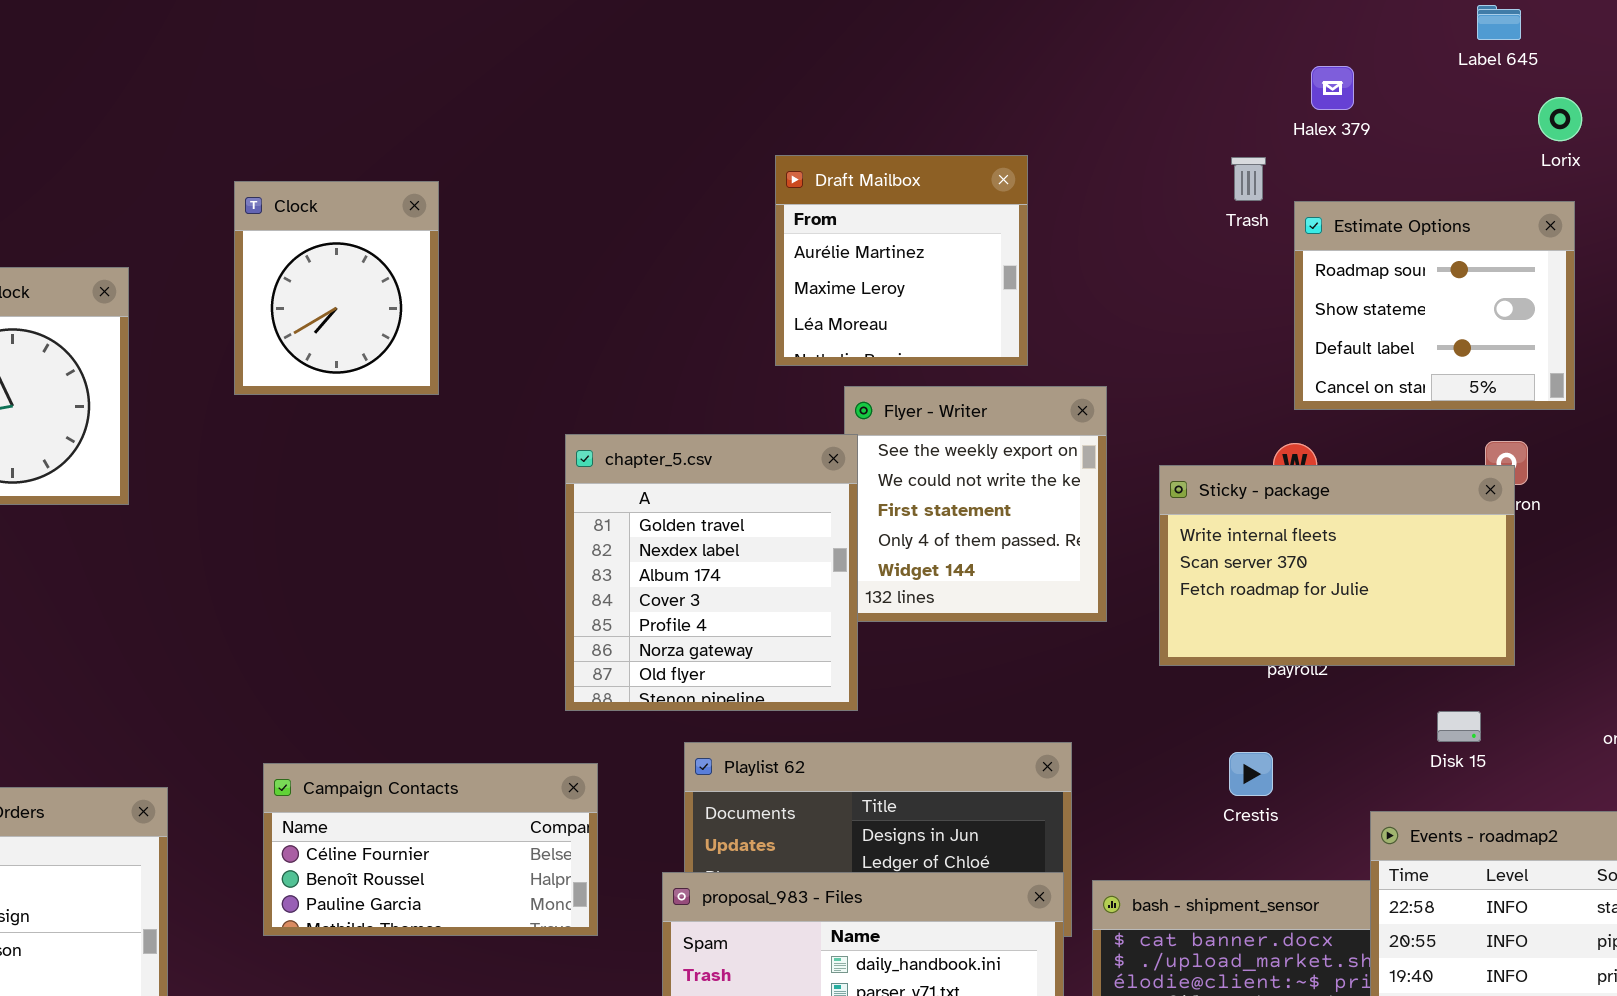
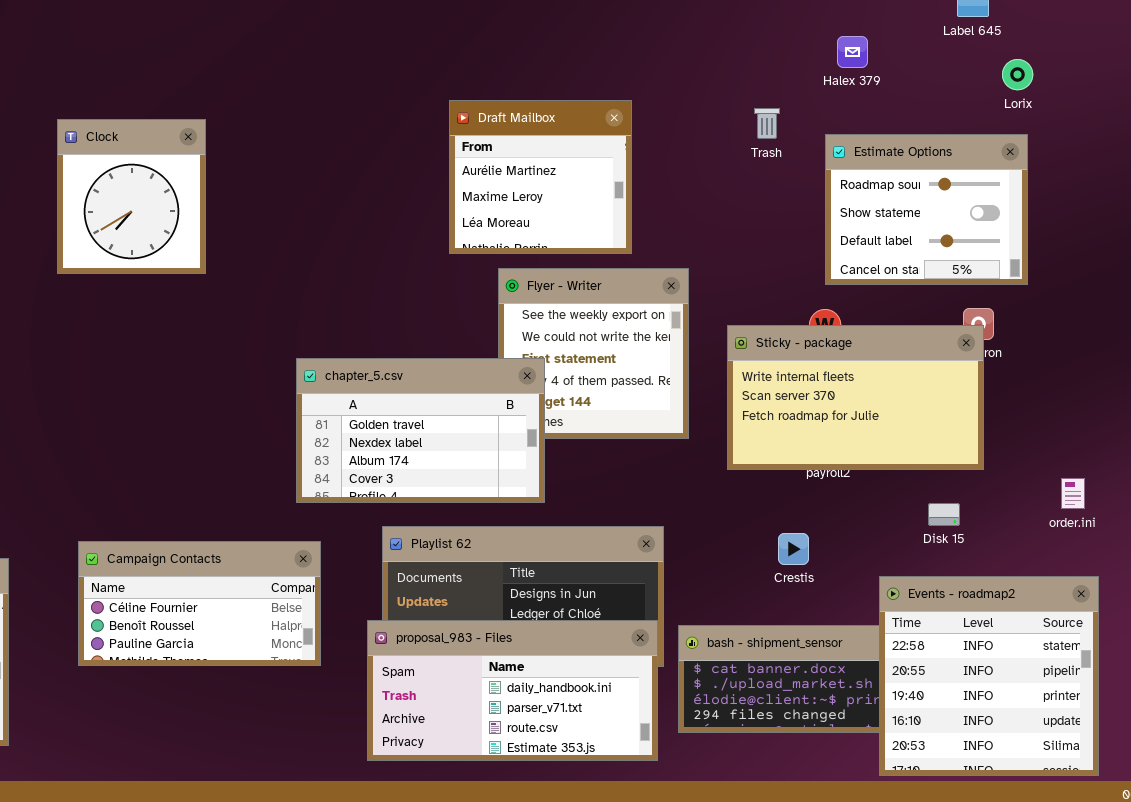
Trash: [1231,157,1266,201] -> [754,108,780,139], moved
chapter_5.csv: [565,434,858,711] -> [296,358,545,503], resized

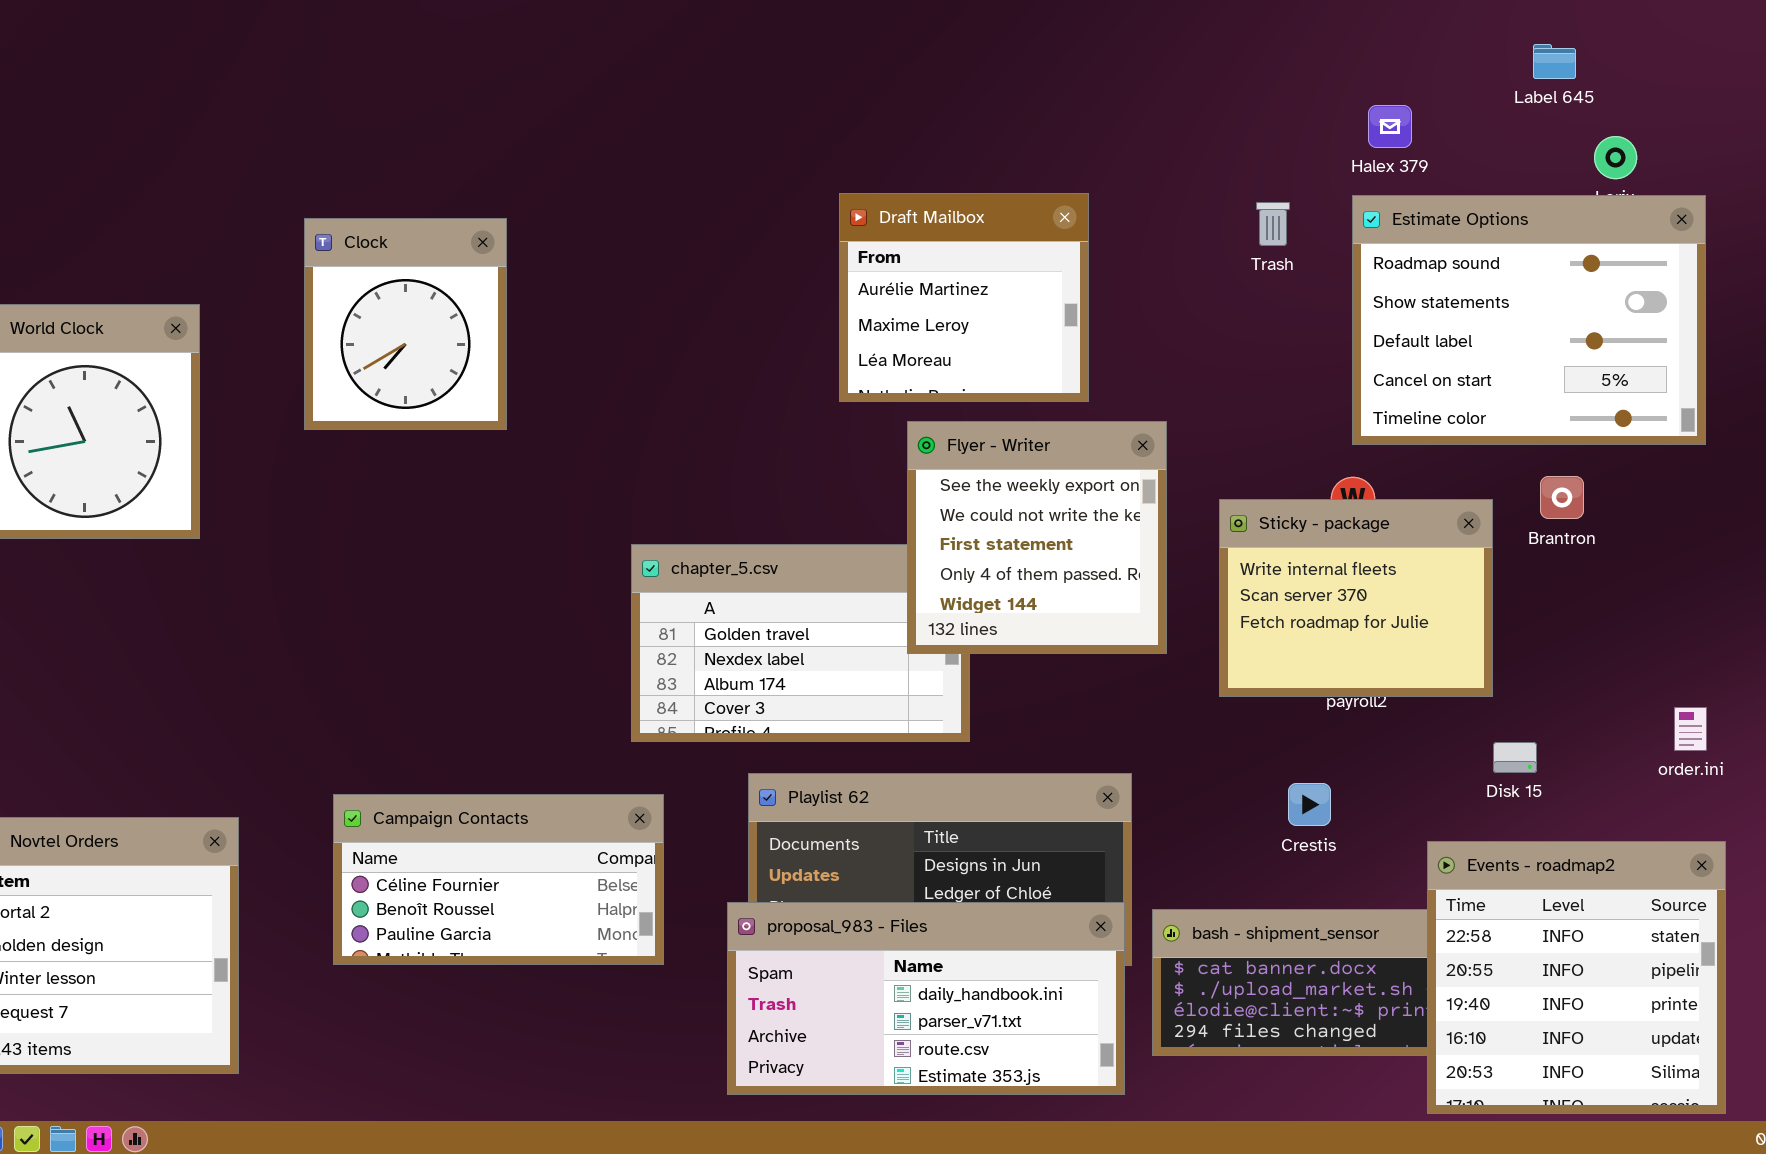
Estimate Options: [825,134,1028,285] -> [1352,195,1706,445], resized
Flyer - Writer: [498,268,689,439] -> [907,421,1167,654], raised
Sticky - package: [727,325,984,470] -> [1219,499,1493,697], resized

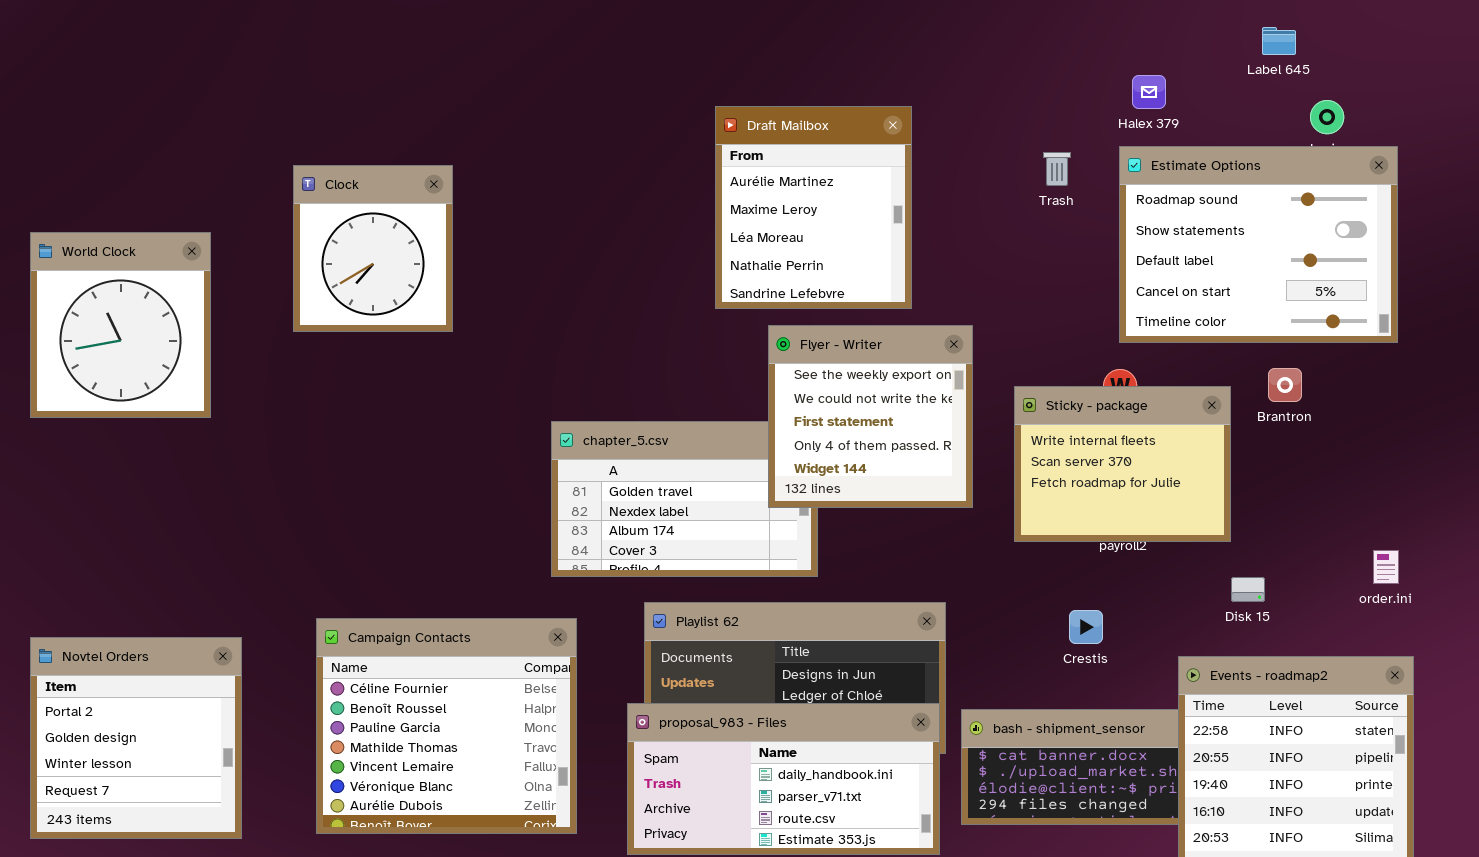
Draft Mailbox: [839,193,1089,402] -> [715,106,912,309], resized
Campaign Contacts: [333,794,664,965] -> [316,618,577,834], resized

